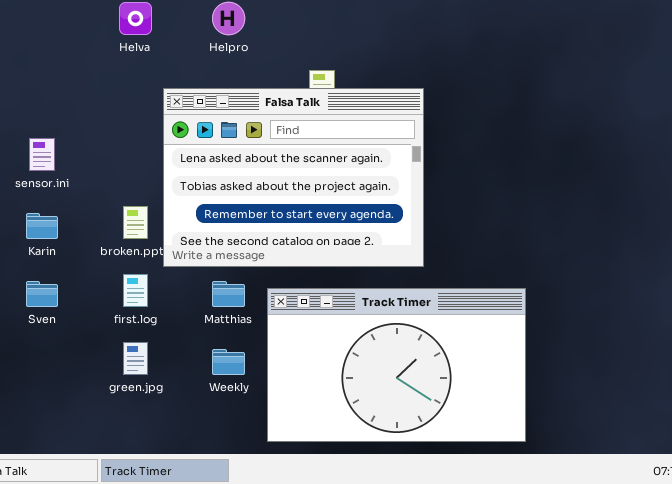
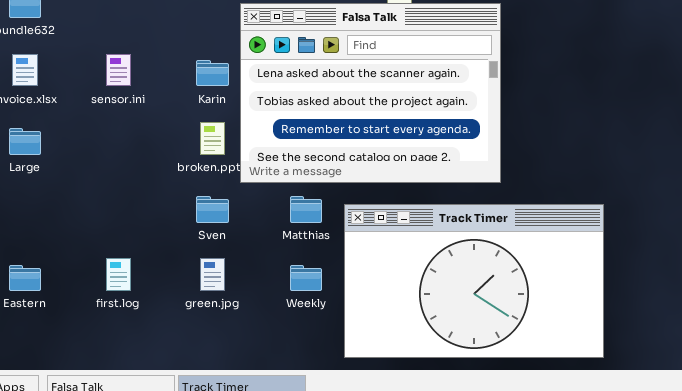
Karin: [26,213,58,239] -> [196,60,229,86], moved
first.log: [123,274,148,307] -> [106,258,131,291], moved
Sven: [26,281,58,307] -> [196,196,229,223], moved

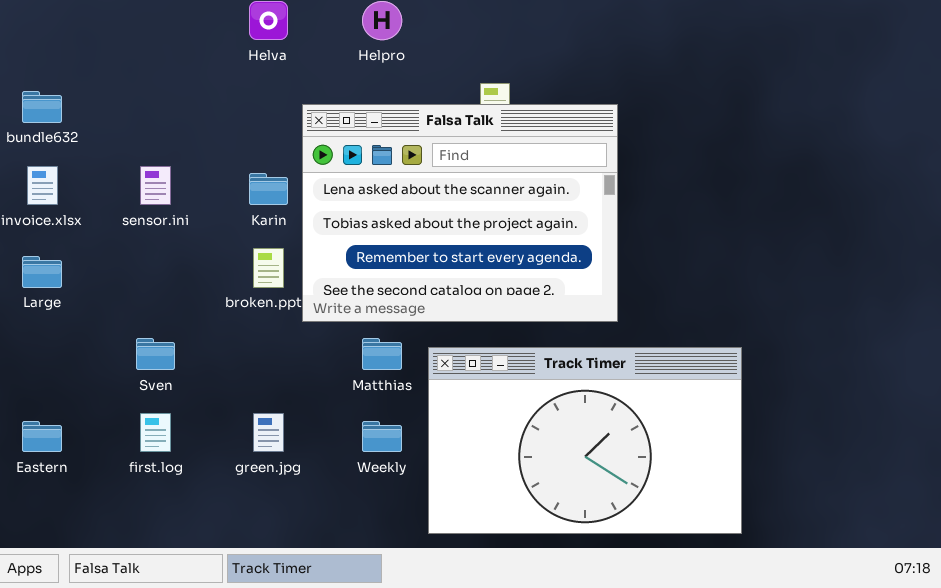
Sven: [196,196,229,223] -> [136,338,175,370], moved

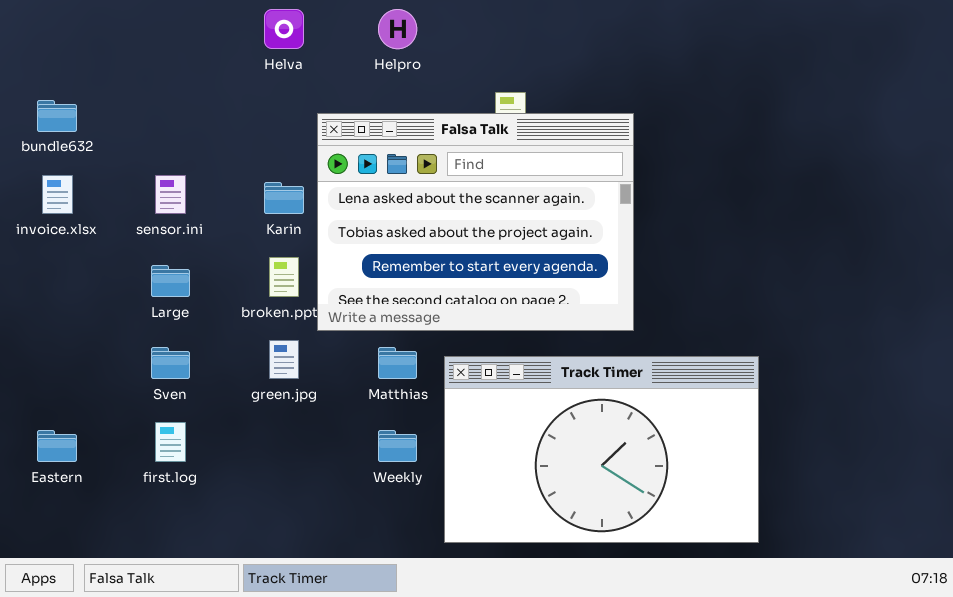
Large: [22,256,62,288] -> [151,265,190,297], moved
green.jpg: [253,413,284,452] -> [269,340,299,379], moved

